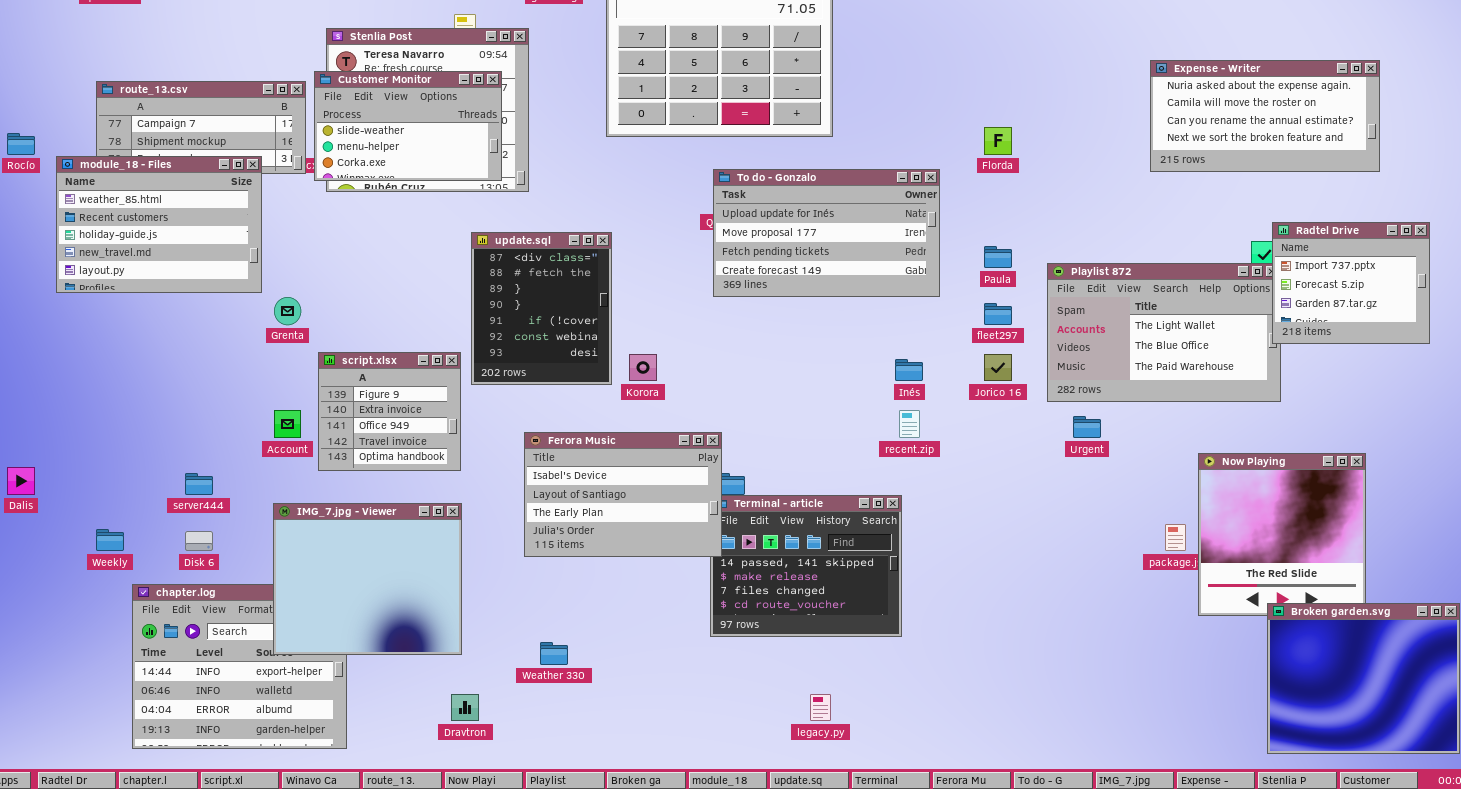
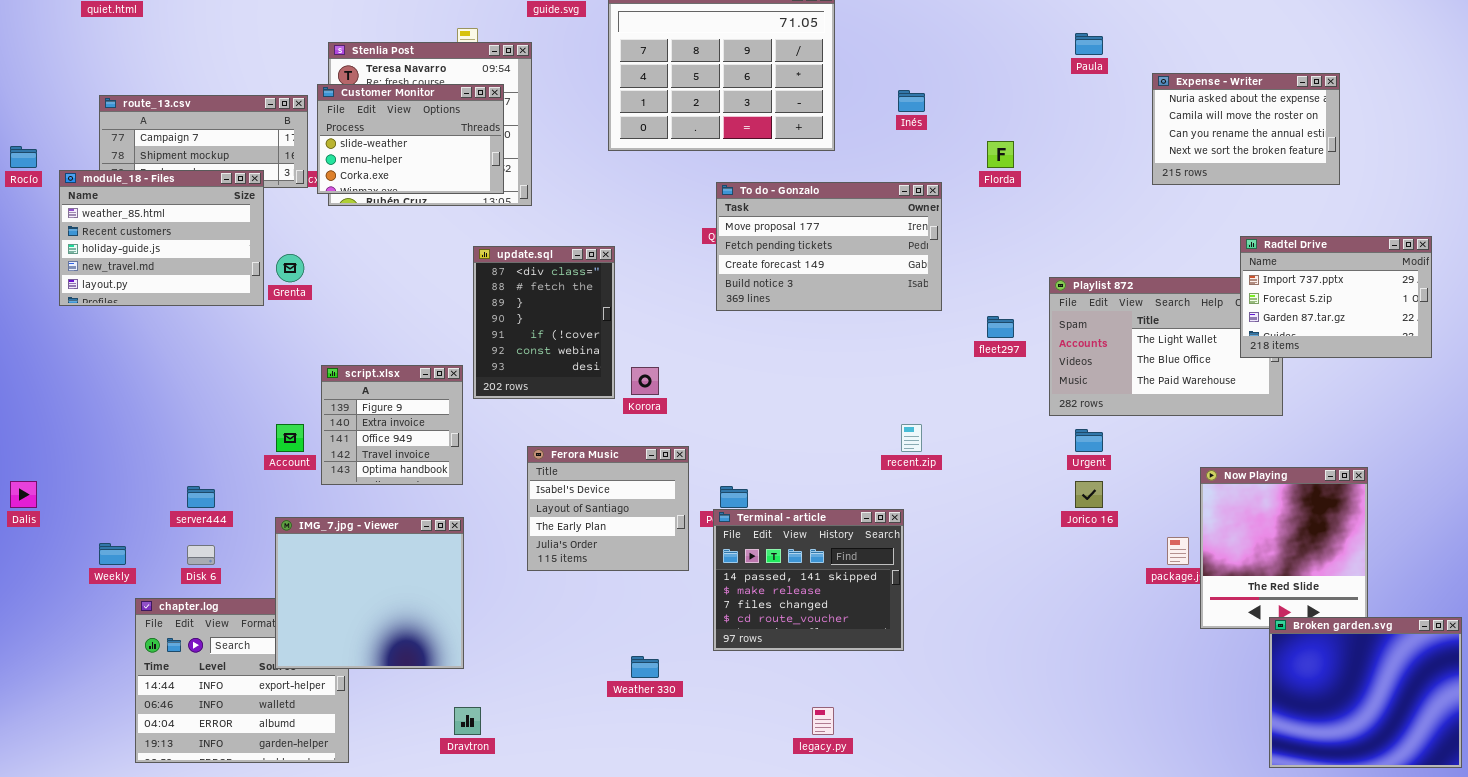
Expense - Writer: [1150,60,1380,172] -> [1152,73,1340,185], resized
To do - Gonzalo: [713,169,940,297] -> [716,182,942,311], scrolled down 1 row
Radtel Drive: [1272,222,1430,344] -> [1240,236,1432,358], resized
Paula: [984,246,1012,268] -> [1075,33,1103,55], moved
Grenta: [274,297,301,325] -> [276,254,304,282], moved
Jorico 16: [984,354,1012,381] -> [1075,481,1103,508], moved
Inés: [895,359,923,381] -> [898,90,925,112], moved
Ferora Music: [524,432,722,557] -> [527,446,689,571], resized
Weather 330: [540,642,568,665] -> [631,656,659,678], moved

